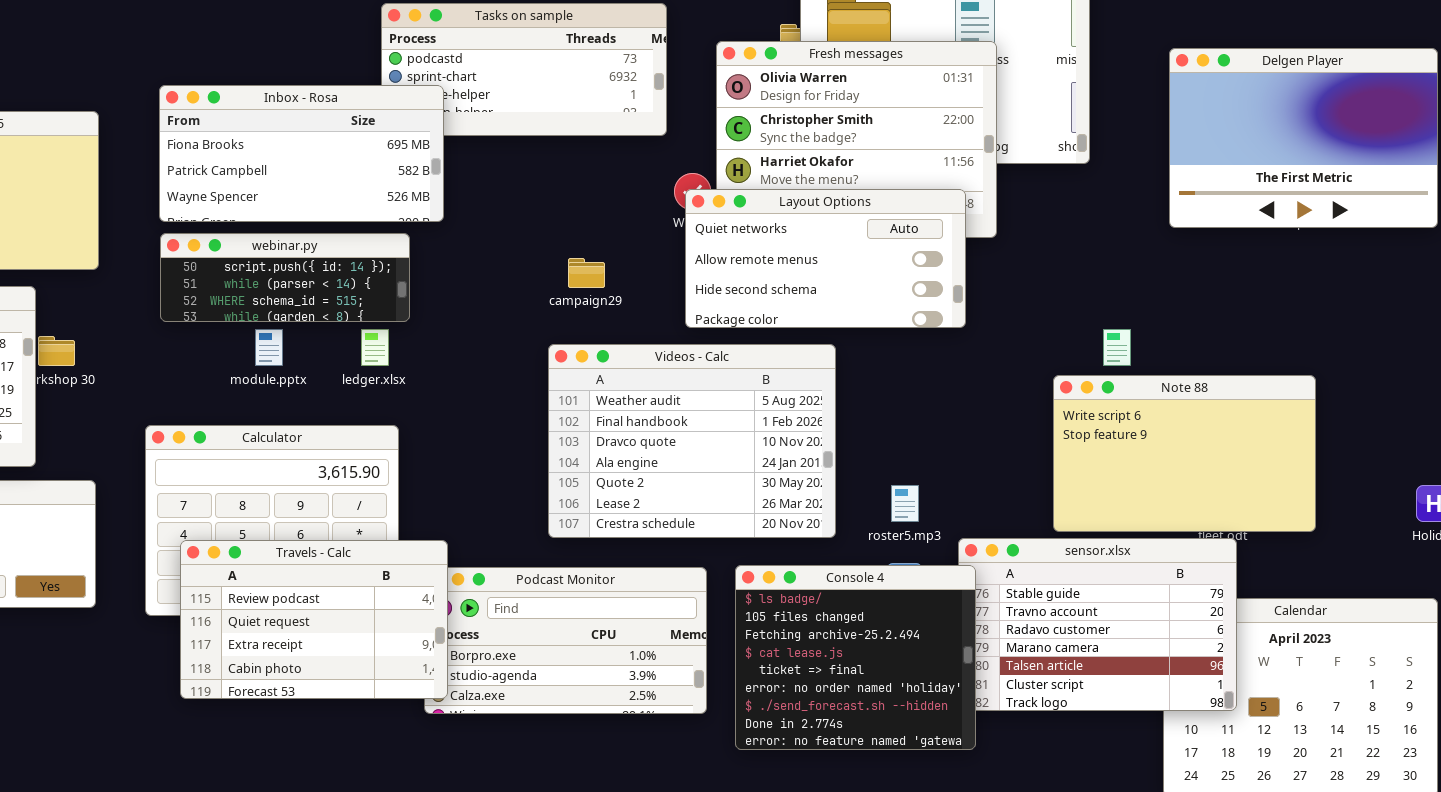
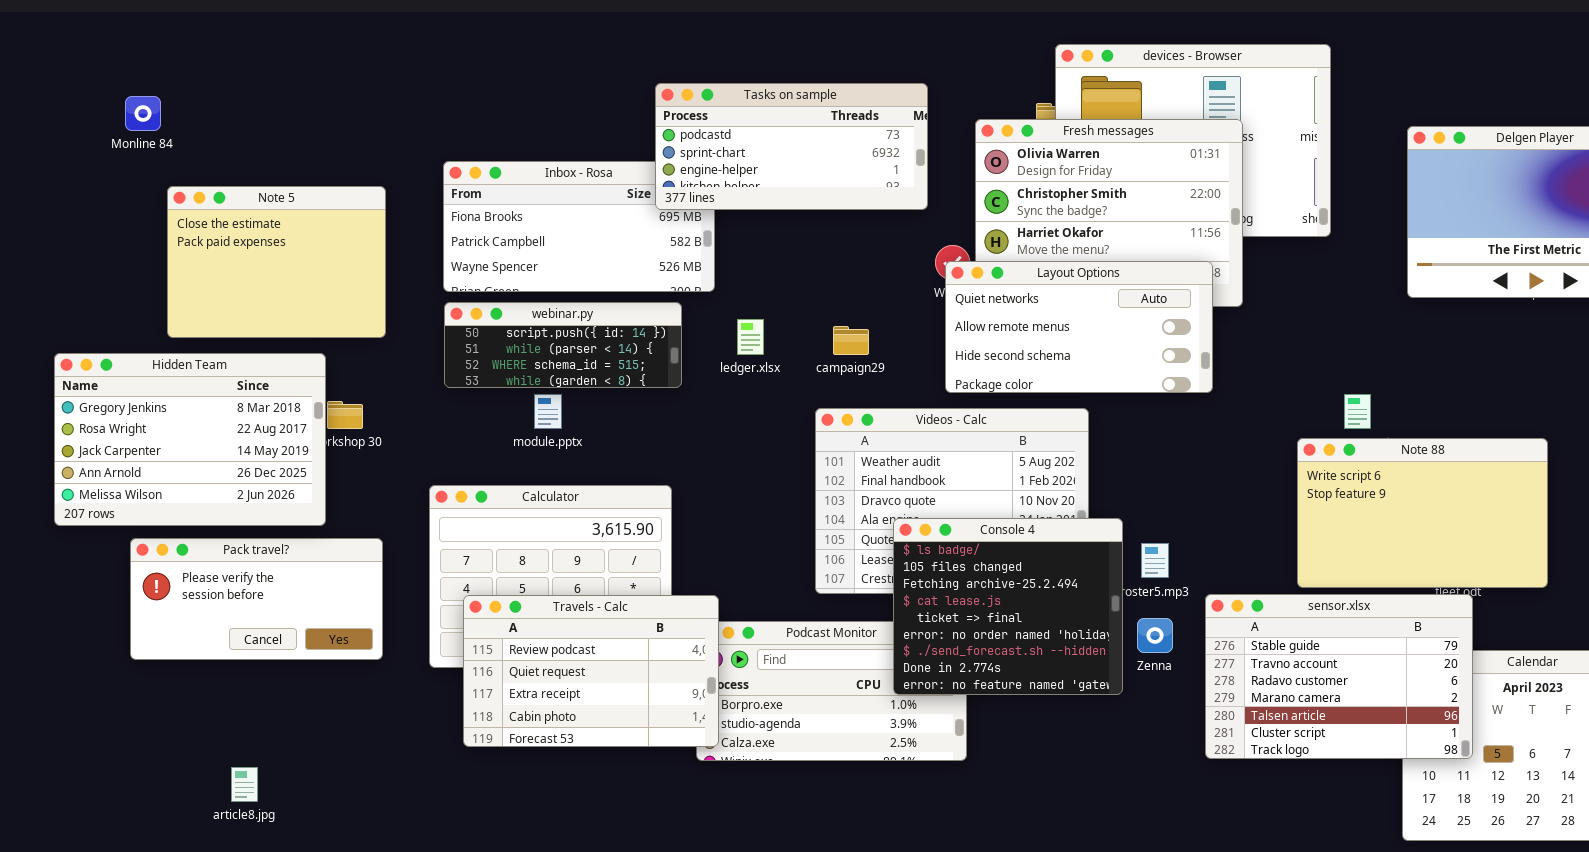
Tasks on sample: [381,3,667,136] -> [655,83,928,210], raised
ledger.xlsx: [361,329,389,366] -> [737,319,764,355], moved
Console 4: [735,565,976,750] -> [893,518,1123,695], moved

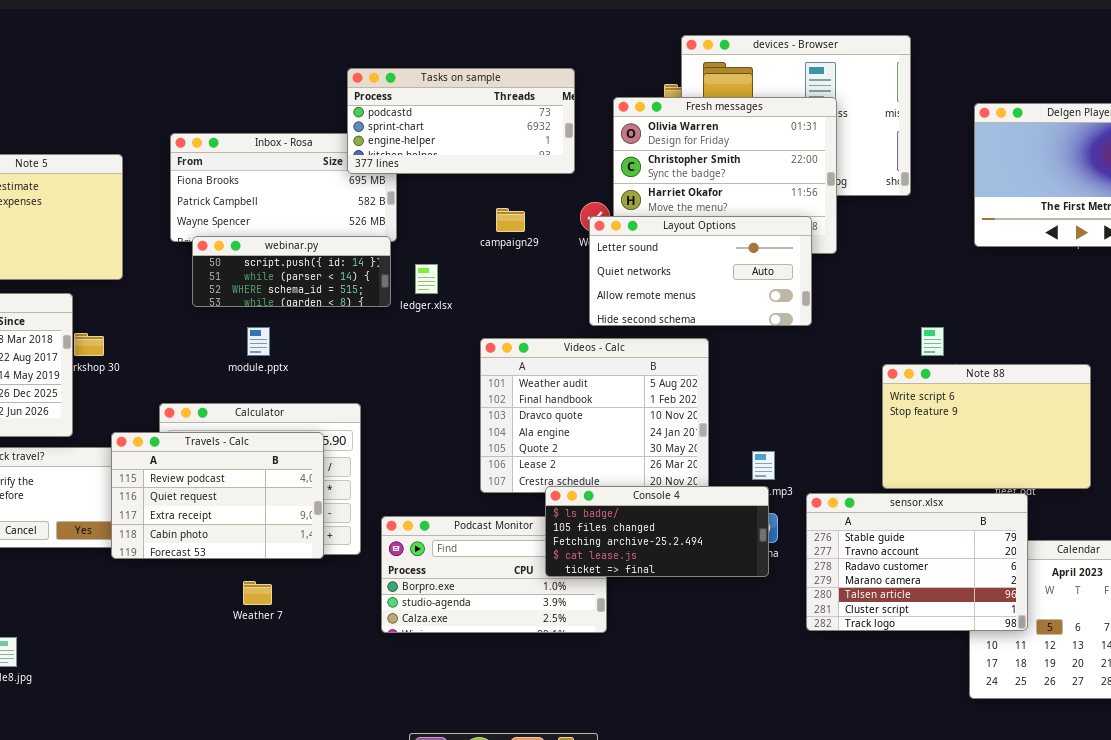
Layout Options: [945,261,1213,393] -> [589,216,812,326], scrolled up 1 row
webinar.py: [444,302,682,388] -> [192,236,391,307], moved
campaign29: [833,326,869,355] -> [496,208,525,232], moved
Console 4: [893,518,1123,695] -> [545,486,769,577], resized
Travels - Calc: [463,595,719,747] -> [111,432,324,559], moved

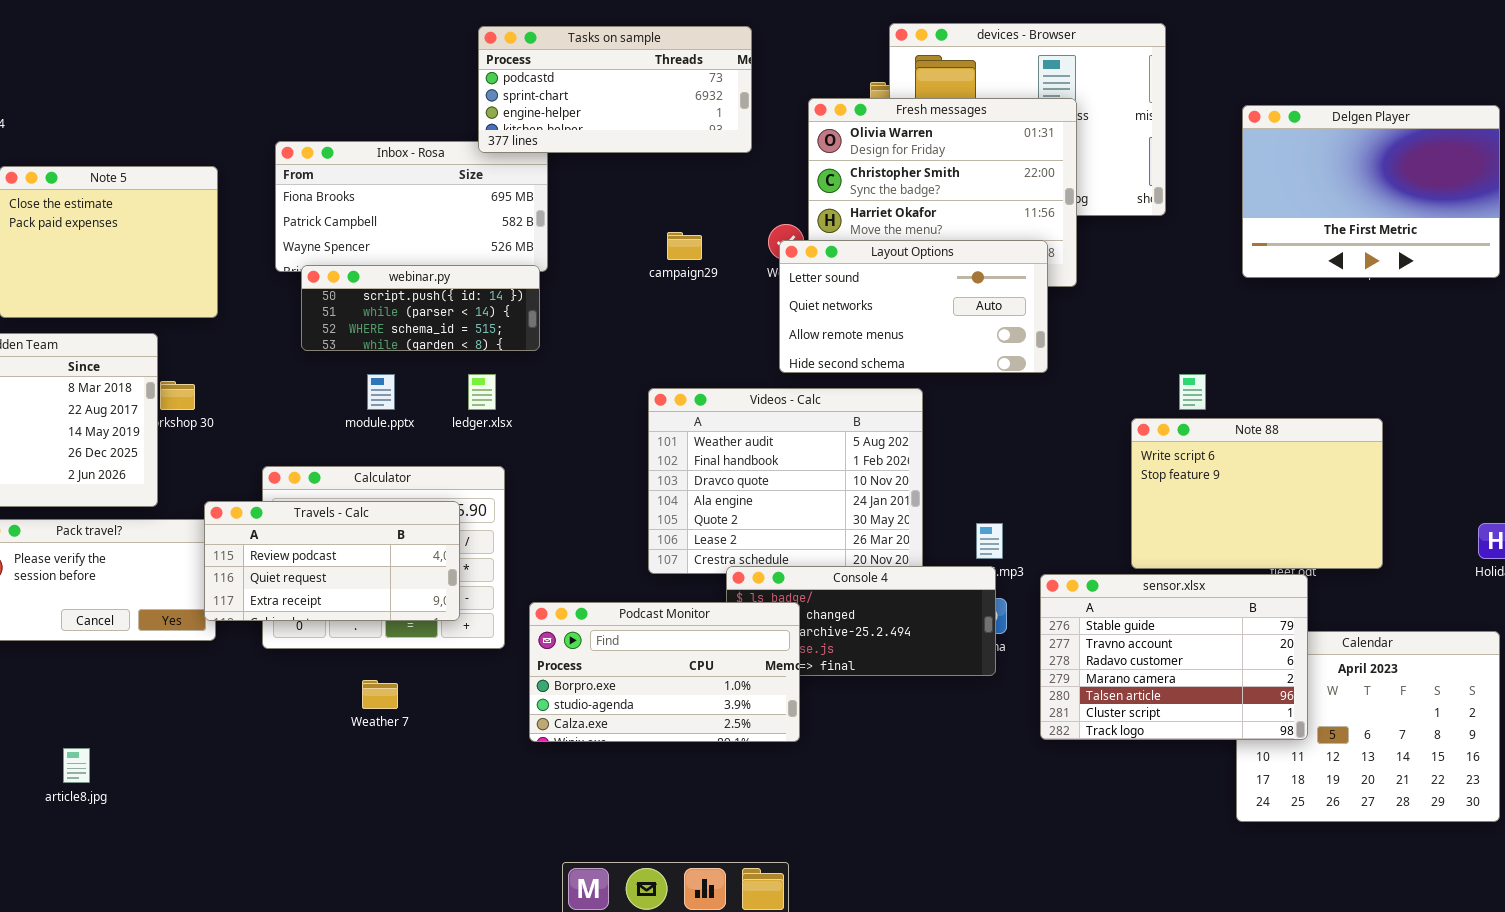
Tasks on sample: [347,68,575,174] -> [478,26,752,153], moved
ledger.xlsx: [415,264,438,294] -> [468,374,496,410], moved
Travels - Calc: [111,432,324,559] -> [204,501,460,621], resized
Podcast Monitor: [381,516,607,633] -> [529,602,800,742], raised

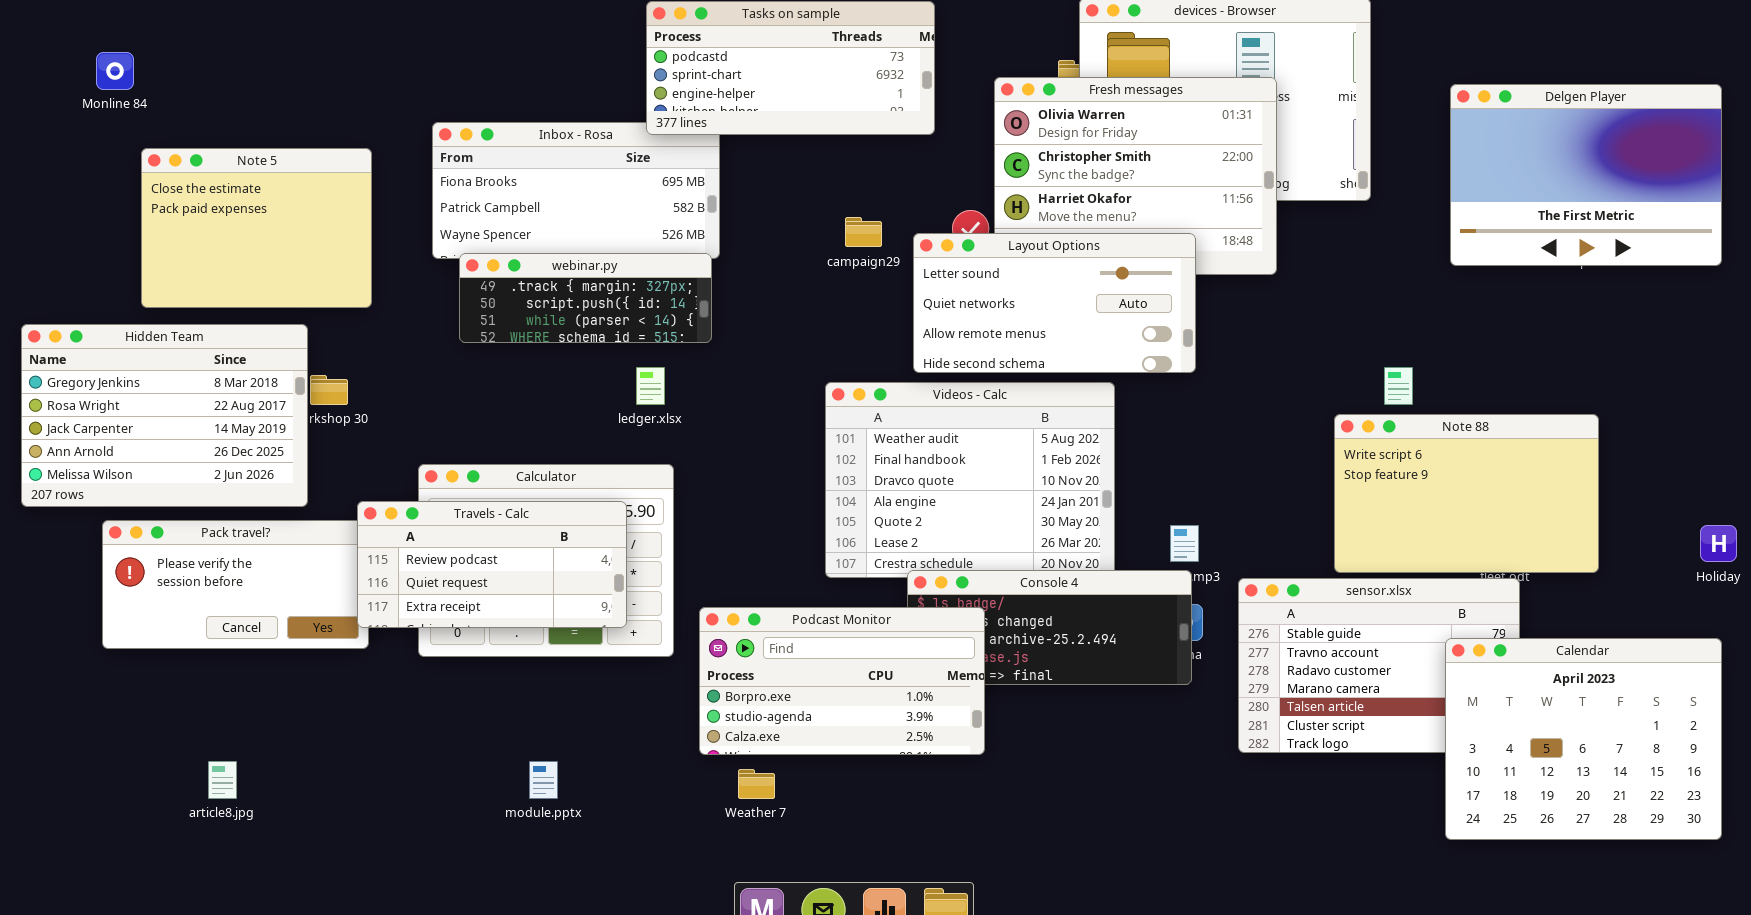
Layout Options: [779,240,1048,373] -> [913,233,1196,373], moved
webinar.py: [301,265,540,351] -> [459,253,712,343], scrolled up 1 row
module.pptx: [367,374,395,410] -> [529,761,558,799], moved
Calendar: [1236,631,1500,822] -> [1445,638,1722,840], raised
Weather 7: [362,680,398,709] -> [738,769,775,799], moved

